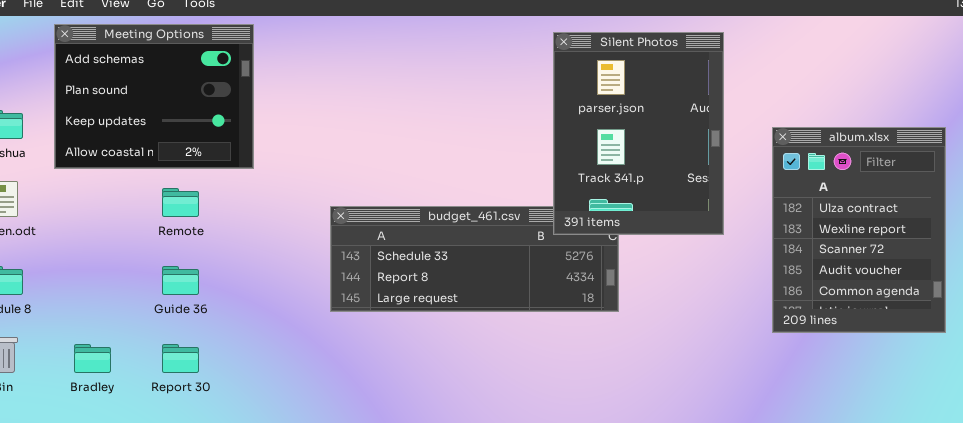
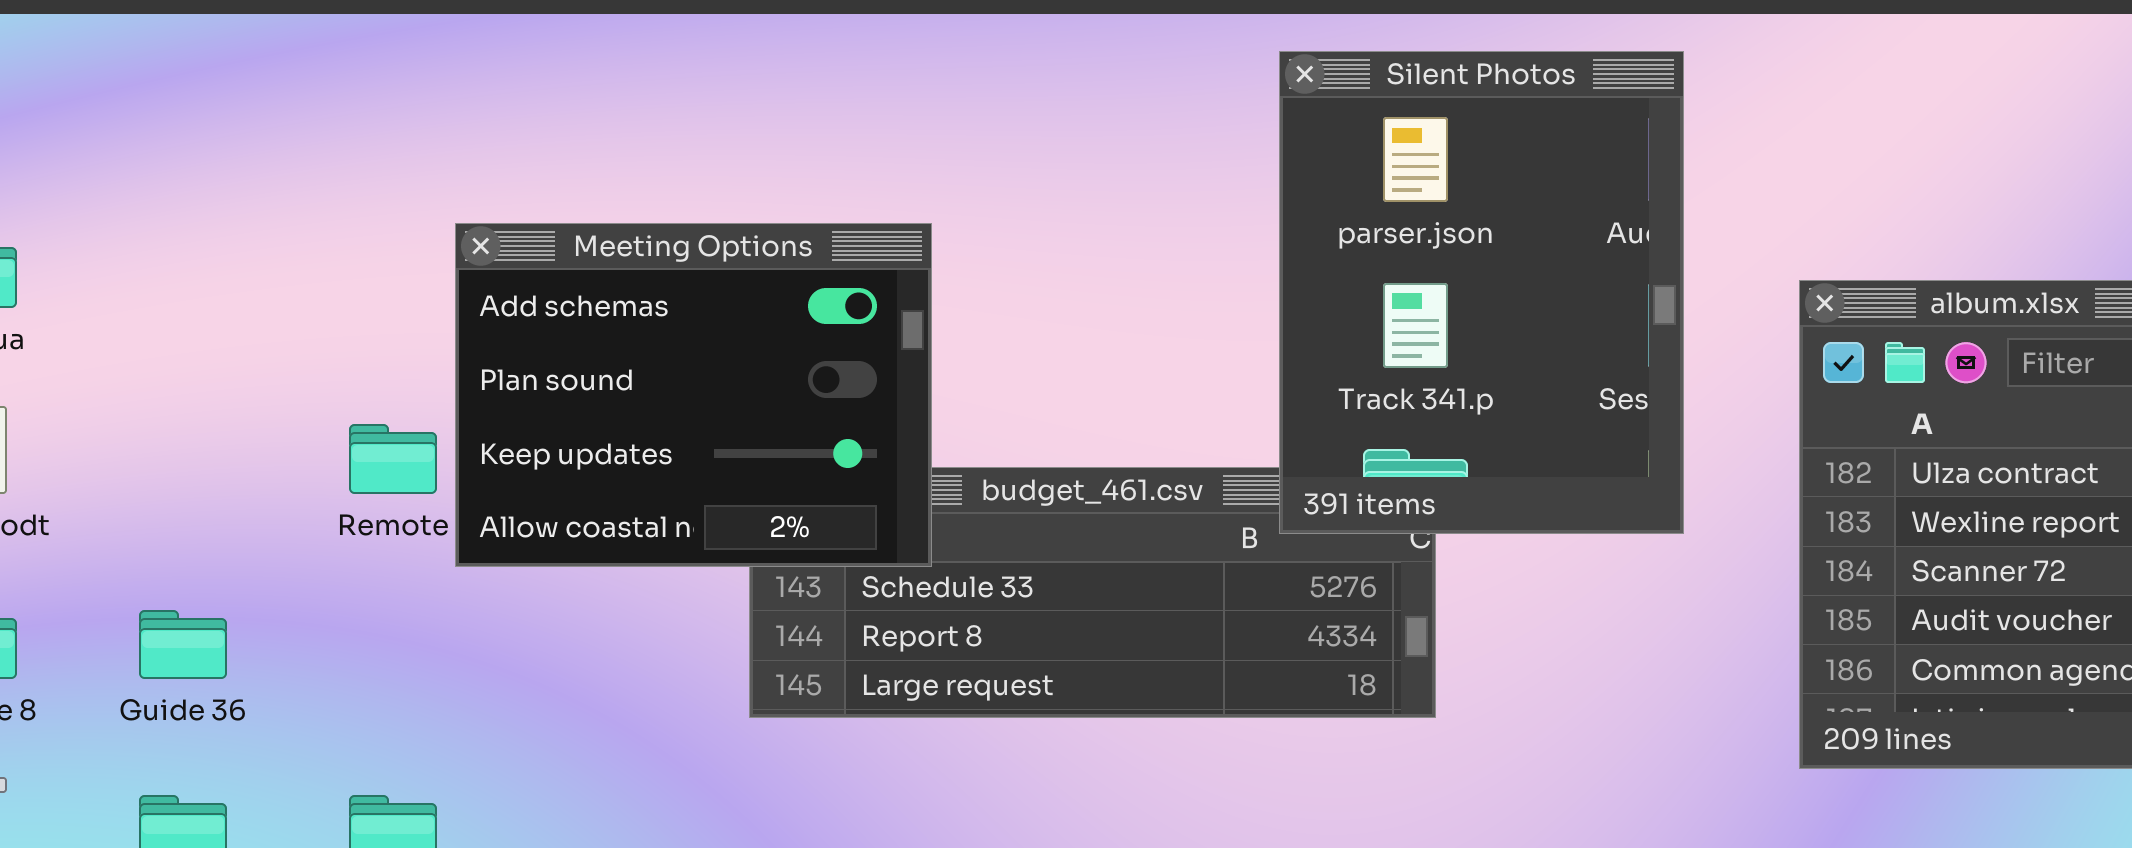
Meeting Options: [54,24,254,169] -> [455,223,932,567], moved
Guide 36: [162,266,199,295] -> [139,610,227,679], moved

